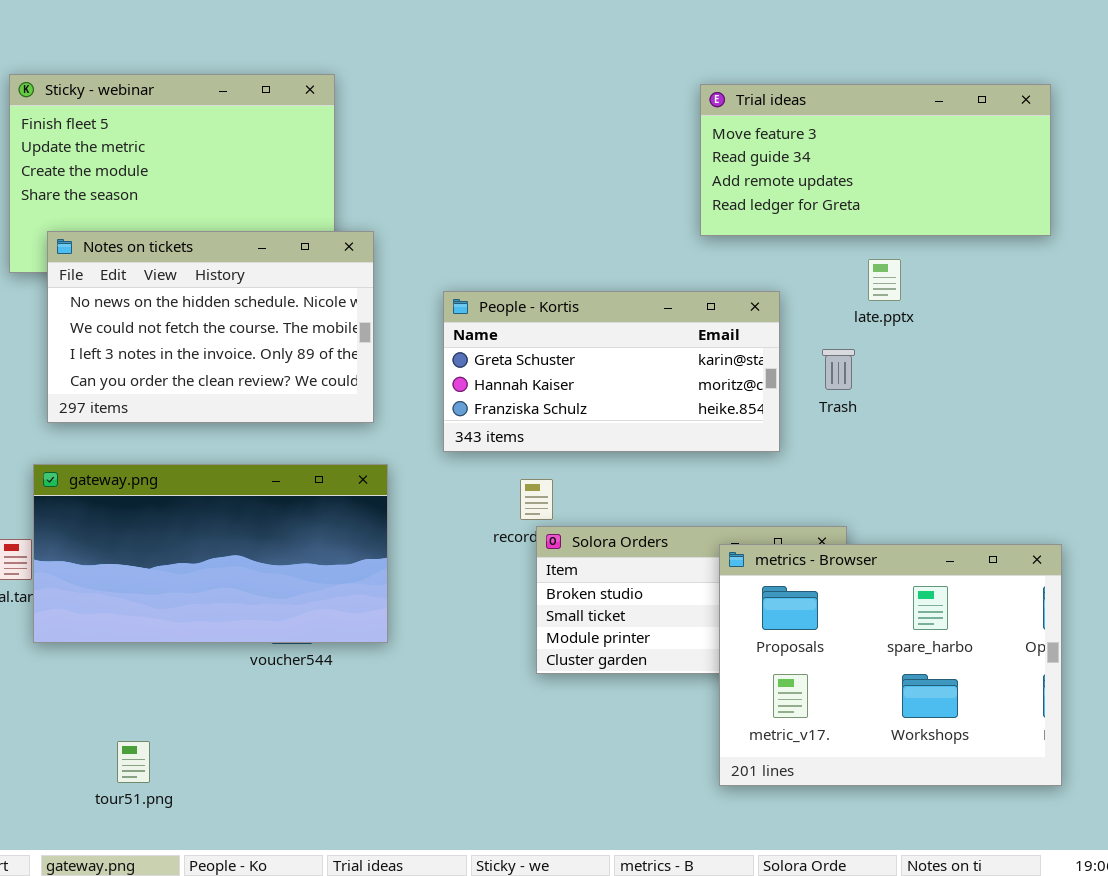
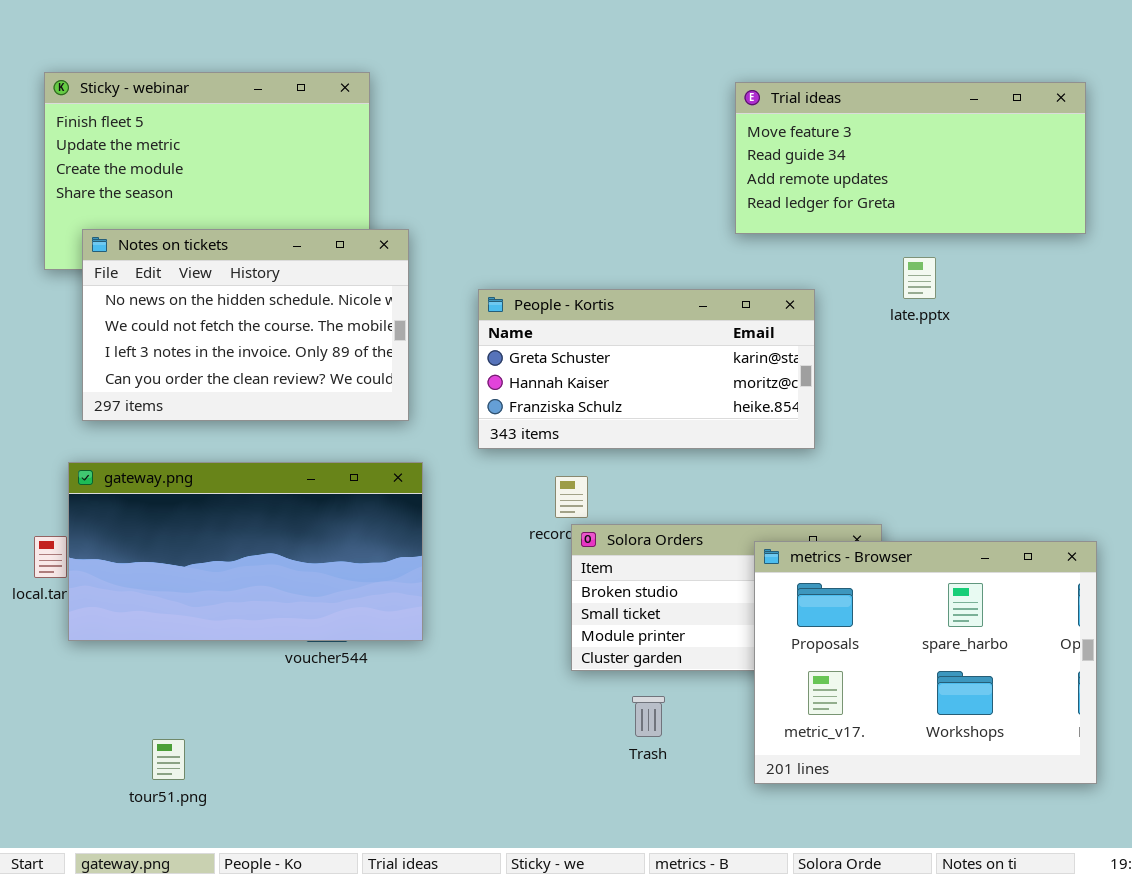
Trash: [822,349,855,390] -> [632,696,665,737], moved

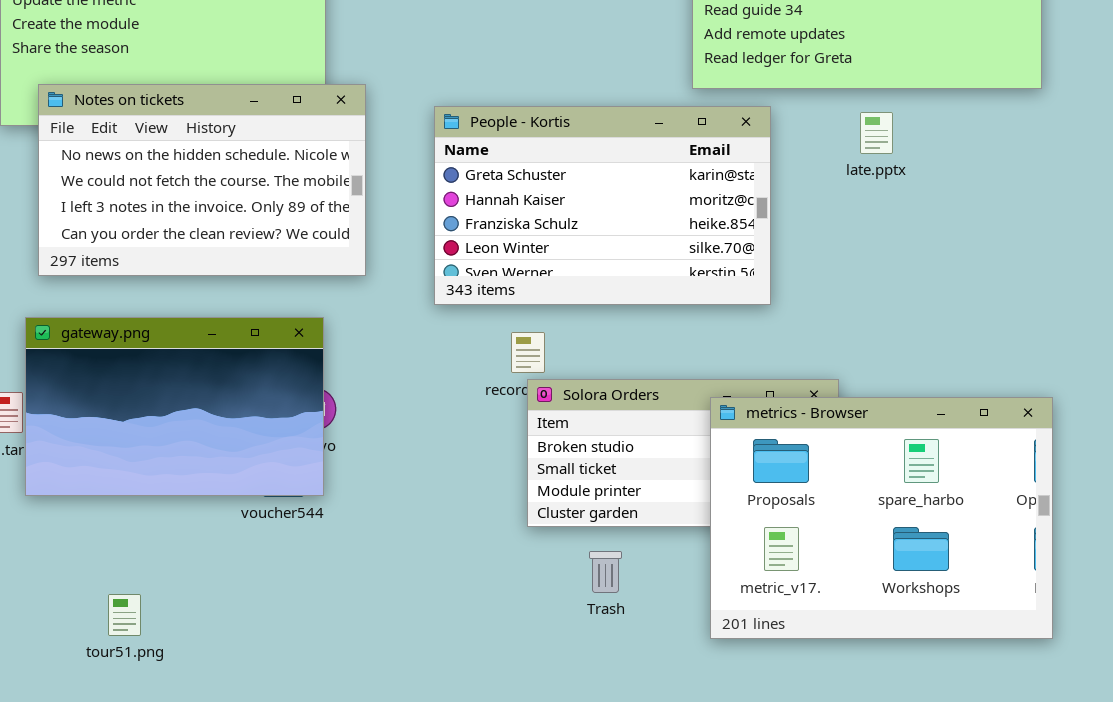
People - Kortis: [478,289,815,449] -> [434,106,771,305], resized
gateway.png: [68,462,423,641] -> [25,317,324,496], resized

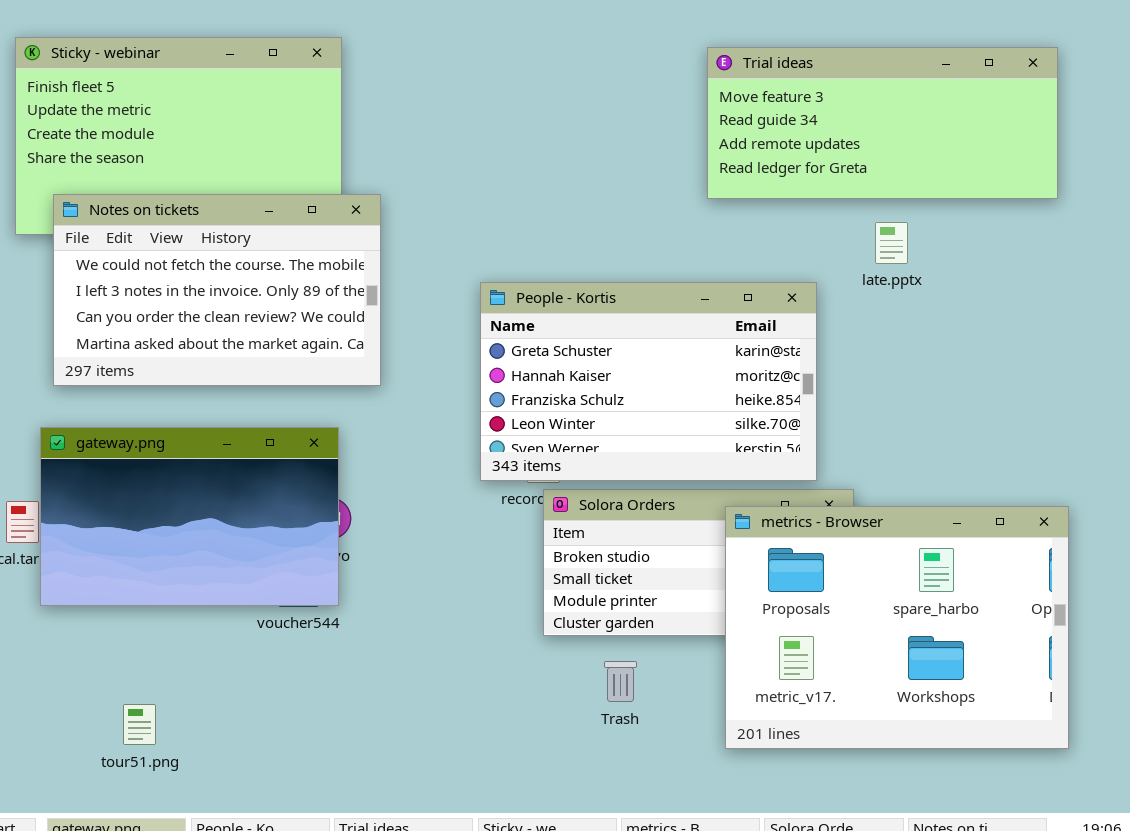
Notes on tickets: [38,84,366,276] -> [53,194,381,386], scrolled down 1 row
People - Kortis: [434,106,771,305] -> [480,282,817,481], moved

